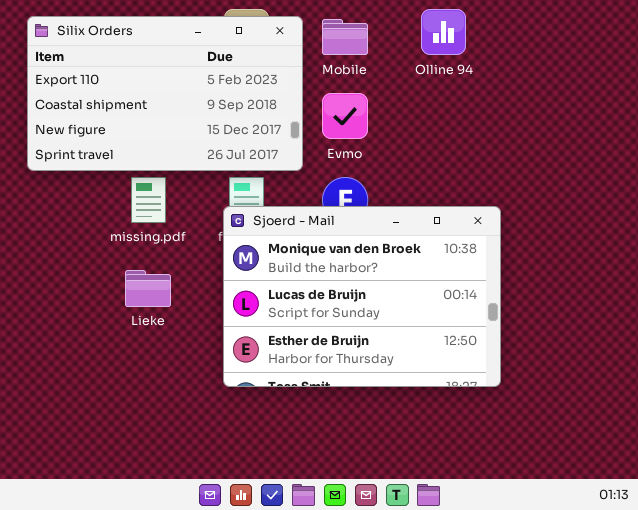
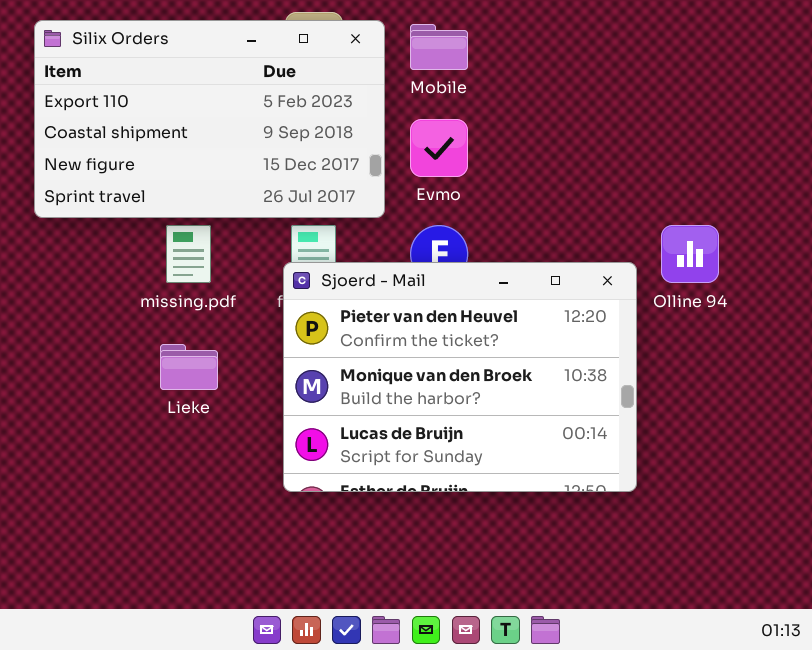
Olline 94: [421,9,466,55] -> [661,225,719,283], moved
Sjoerd - Mail: [223,206,501,387] -> [283,262,637,492], scrolled up 1 row

